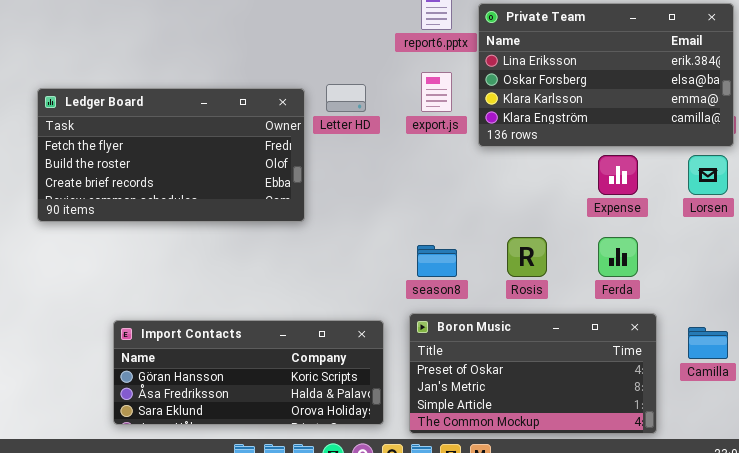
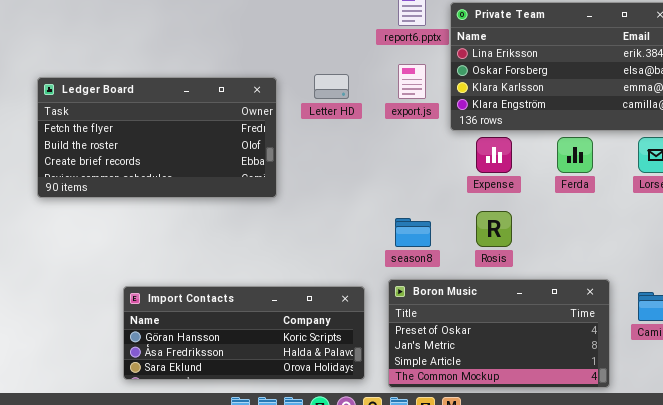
Ledger Board: [37,88,305,222] -> [37,77,277,198], moved
Expense: [598,155,638,195] -> [476,137,512,173], moved
Ferda: [598,237,638,277] -> [557,137,593,173], moved

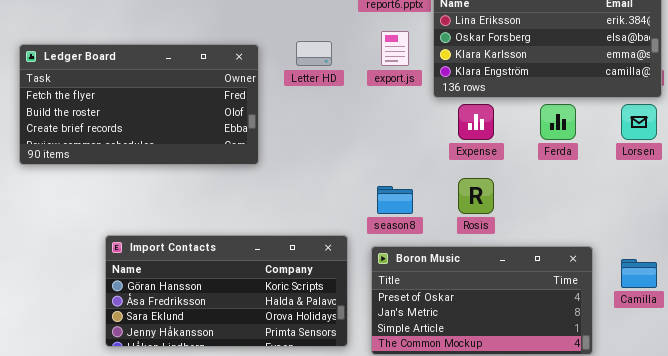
Import Contacts: [123,286,365,380] -> [105,235,348,347], resized

